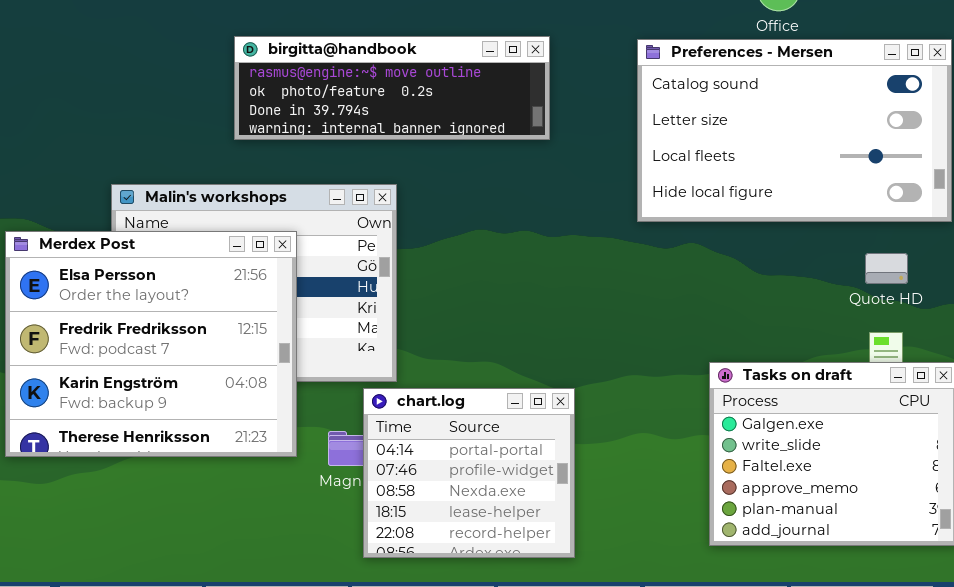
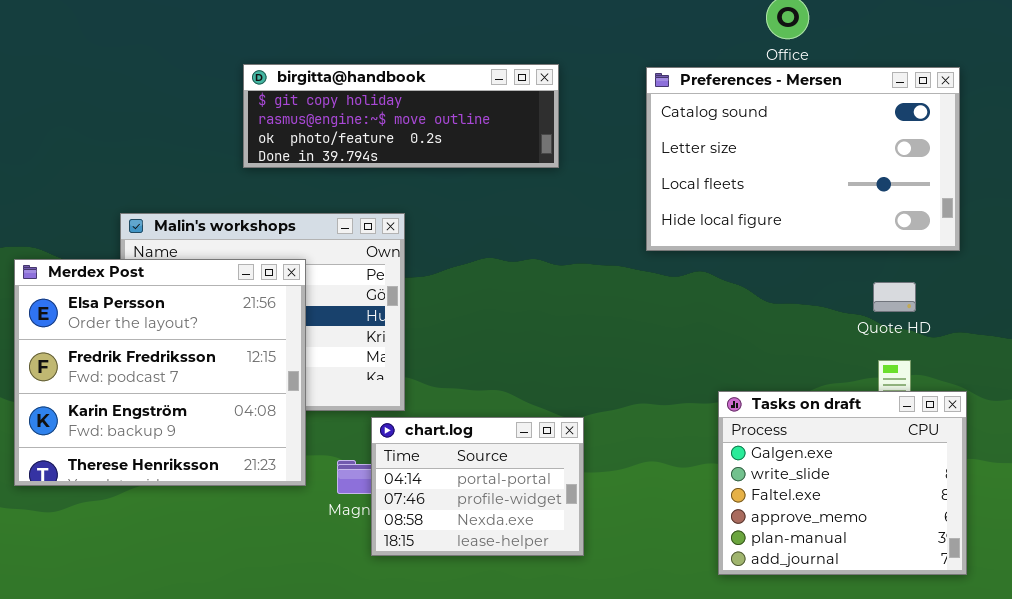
birgitta@handbook: [234,36,550,140] -> [243,64,559,168], scrolled up 1 row
chart.log: [363,388,575,558] -> [371,417,584,556], resized

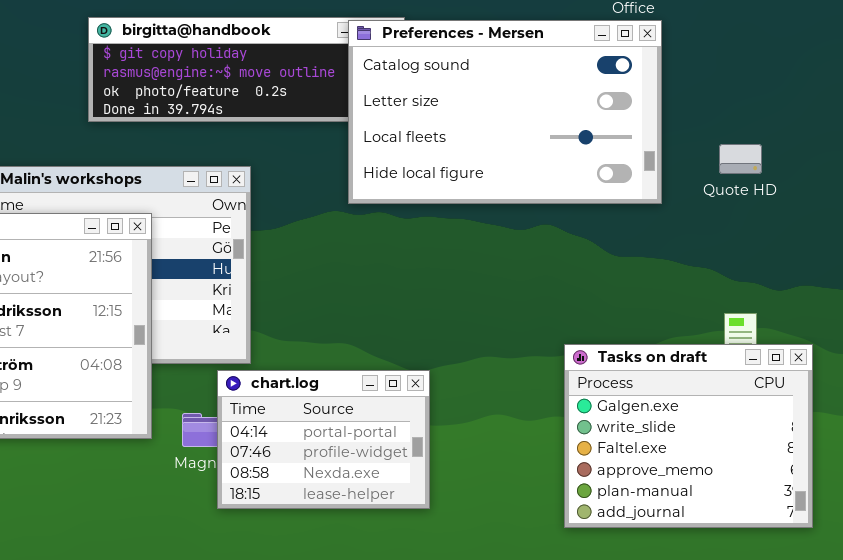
Preferences - Mersen: [646,67,960,251] -> [348,20,662,204], moved
Quote HD: [873,282,916,312] -> [719,144,762,174], moved

